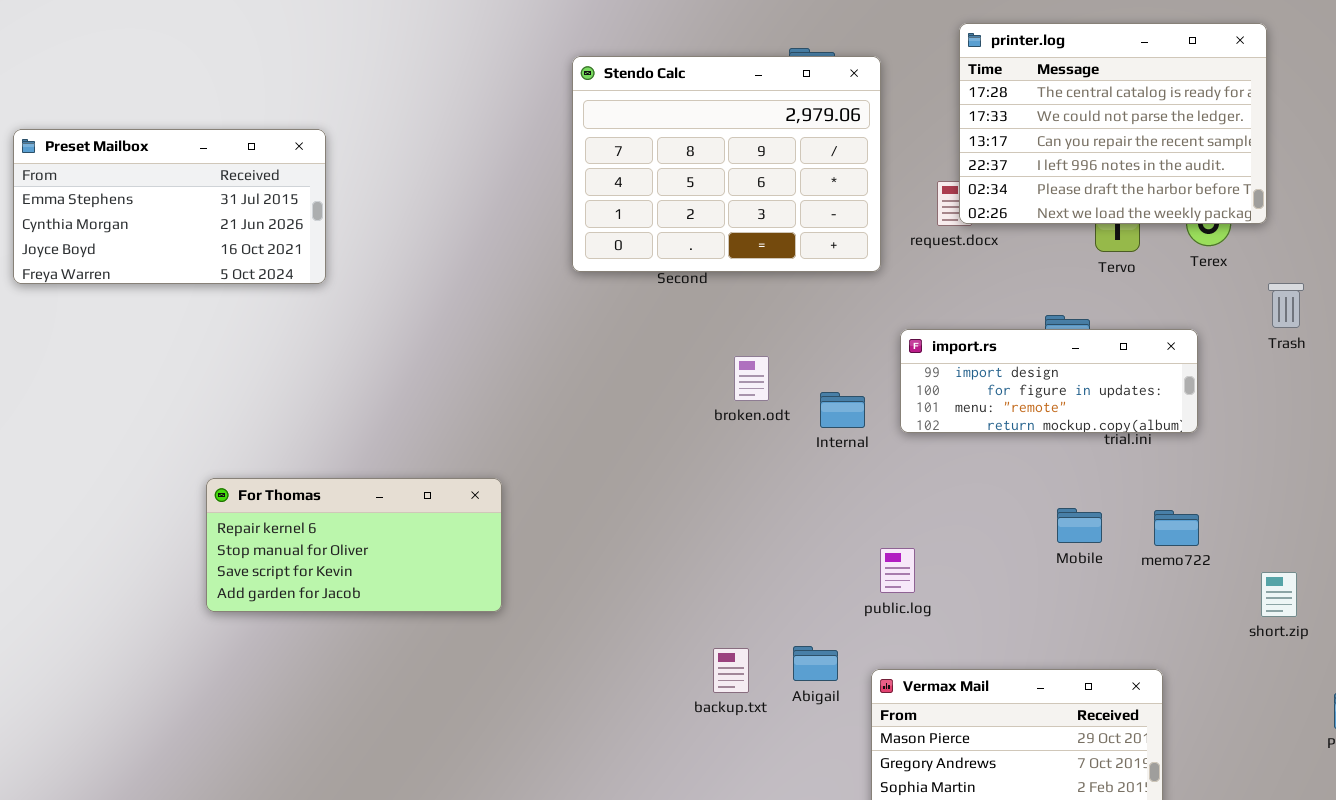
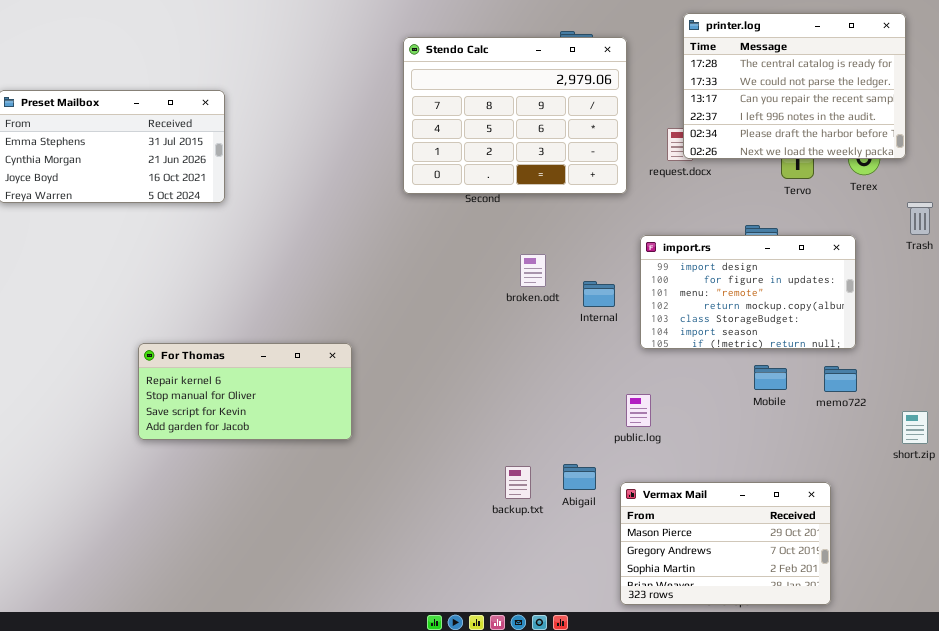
import.rs: [900,329,1198,433] -> [640,235,856,349], resized

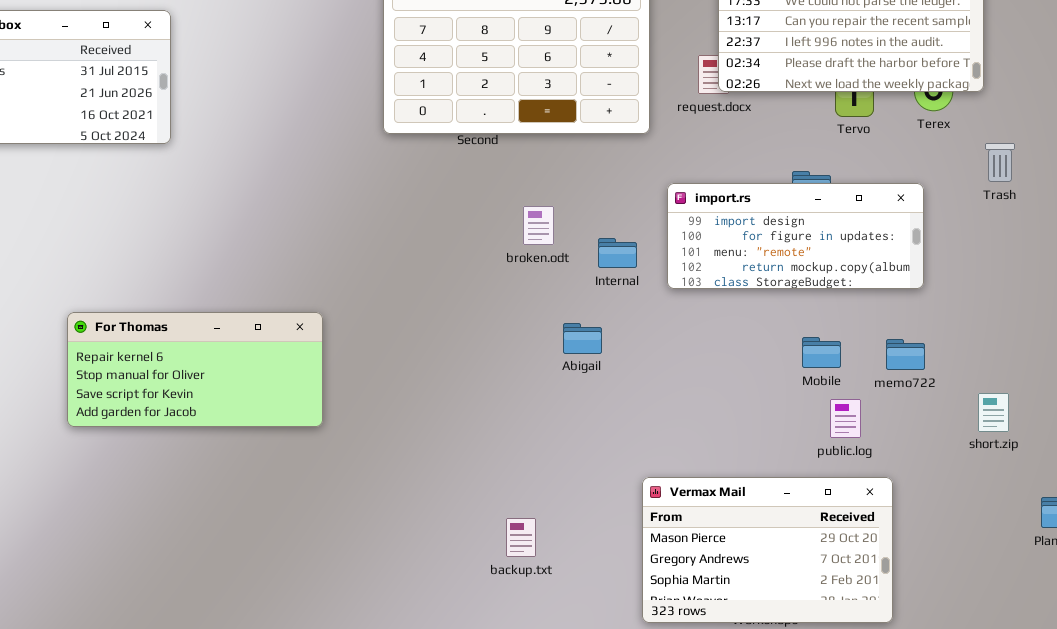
import.rs: [640,235,856,349] -> [667,183,924,289], resized
public.log: [626,394,651,427] -> [830,399,861,438], moved
Abigail: [563,464,596,490] -> [563,323,602,354], moved
backup.txt: [505,466,531,499] -> [506,518,536,557], moved

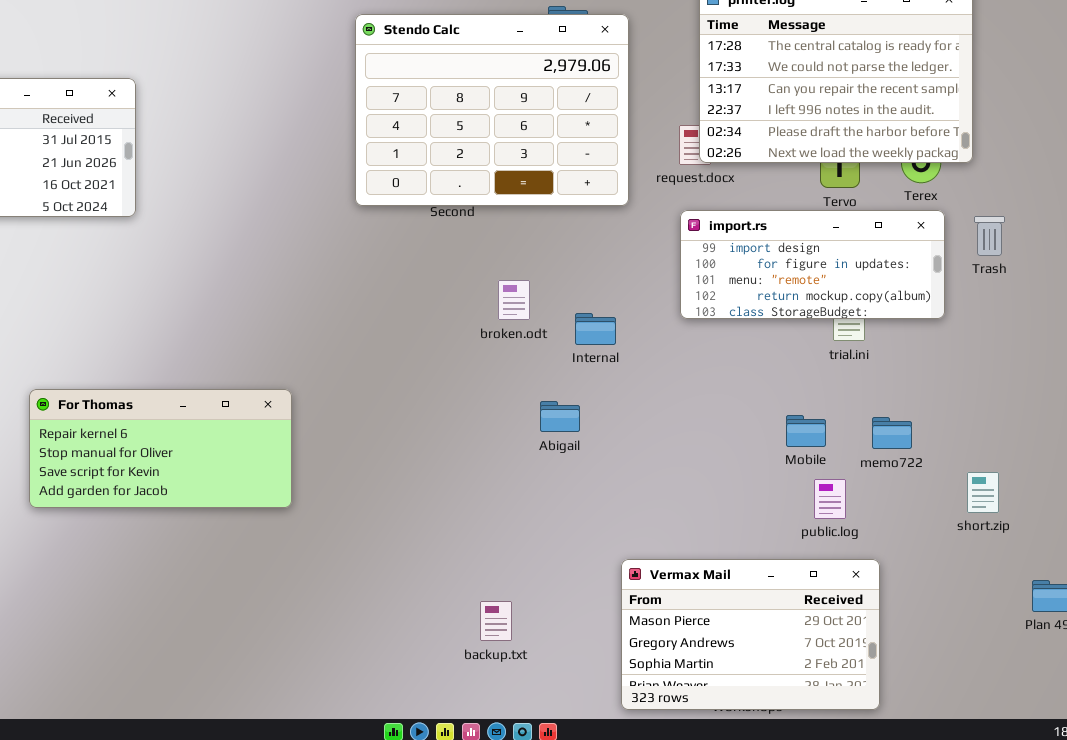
import.rs: [667,183,924,289] -> [680,210,945,319], moved

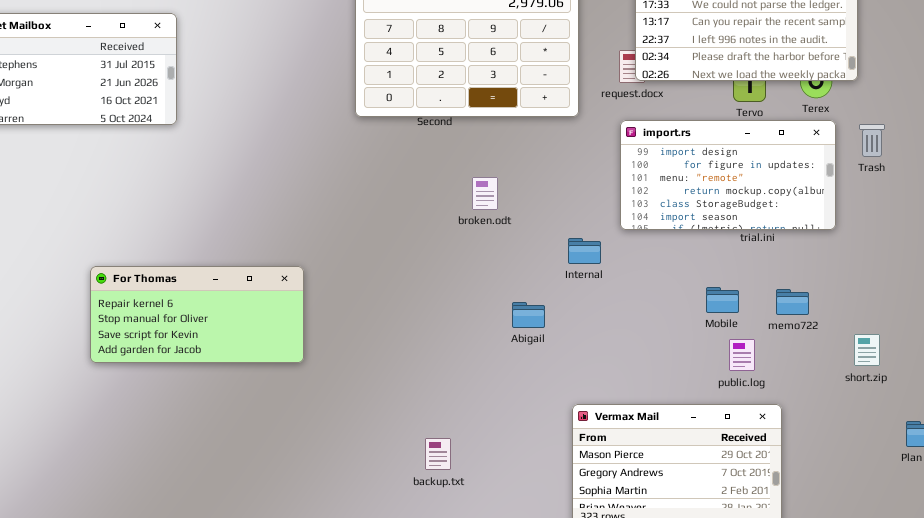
import.rs: [680,210,945,319] -> [620,120,836,230], resized
Internal: [575,313,616,345] -> [568,238,601,264], moved
Abigail: [540,401,580,432] -> [512,302,545,328], moved
backup.txt: [480,601,512,641] -> [425,438,451,470], moved

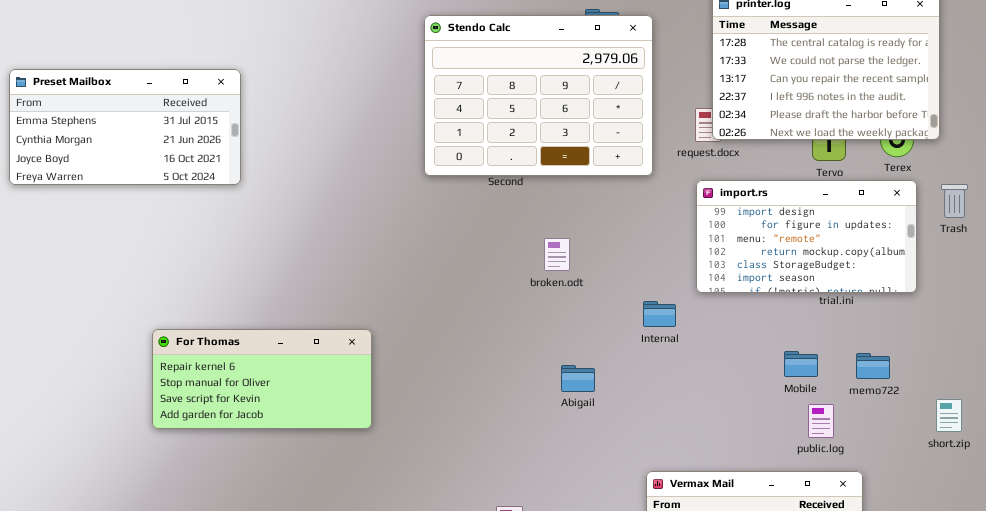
Abigail: [512,302,545,328] -> [561,365,595,392], moved

